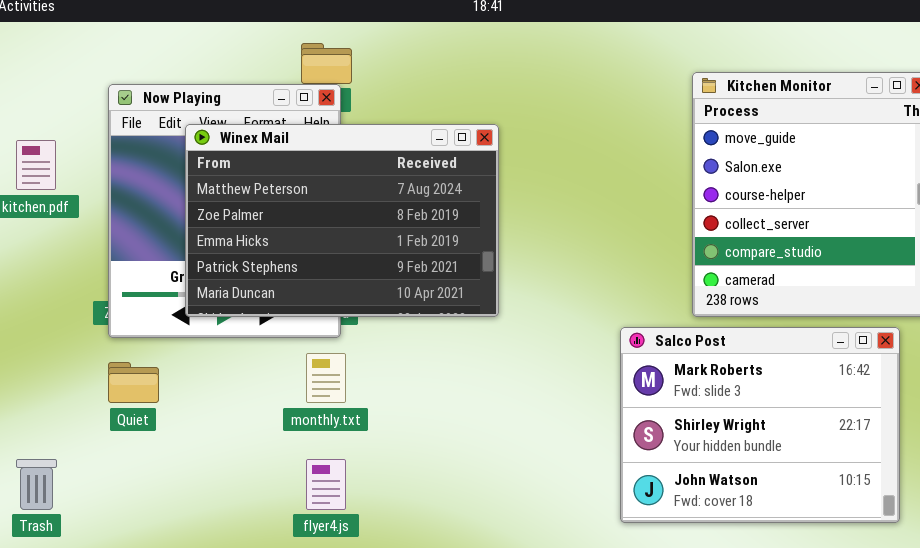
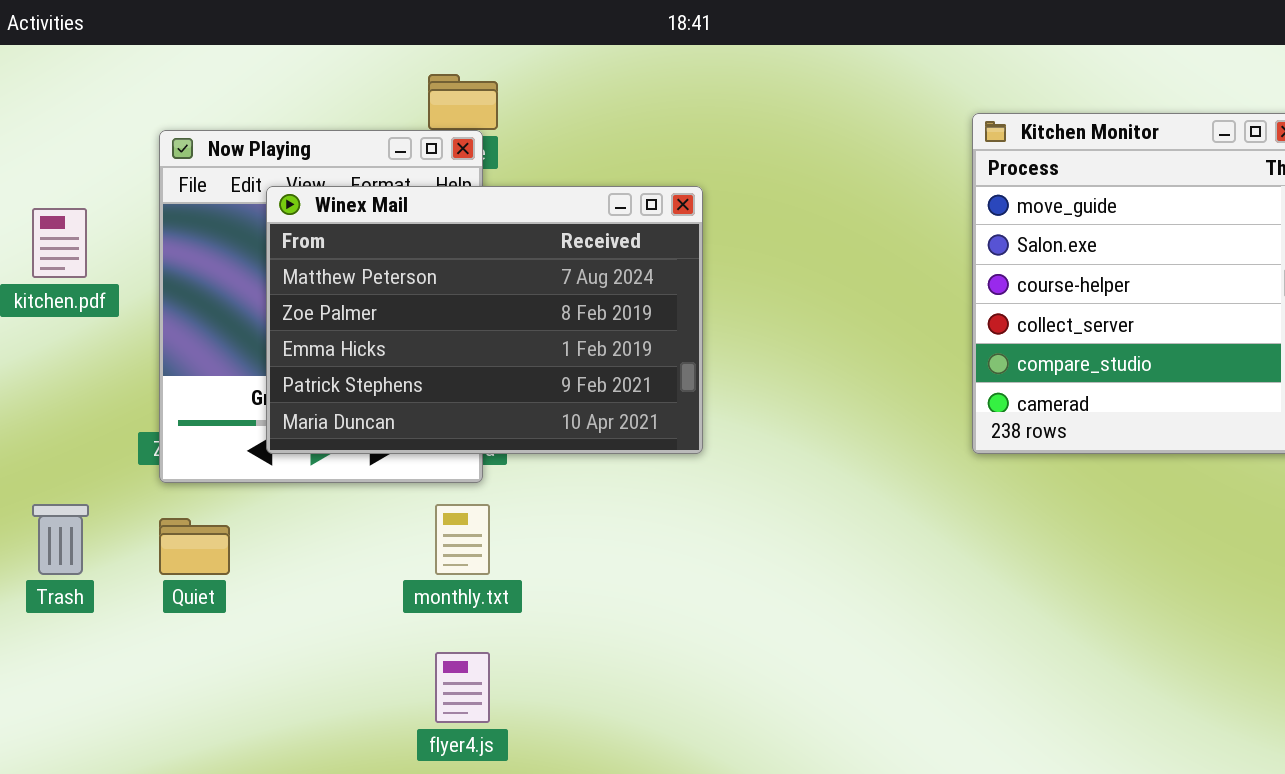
Salco Post: [620,327,900,523] -> none, closed
Trash: [16,459,57,510] -> [32,504,89,575], moved

